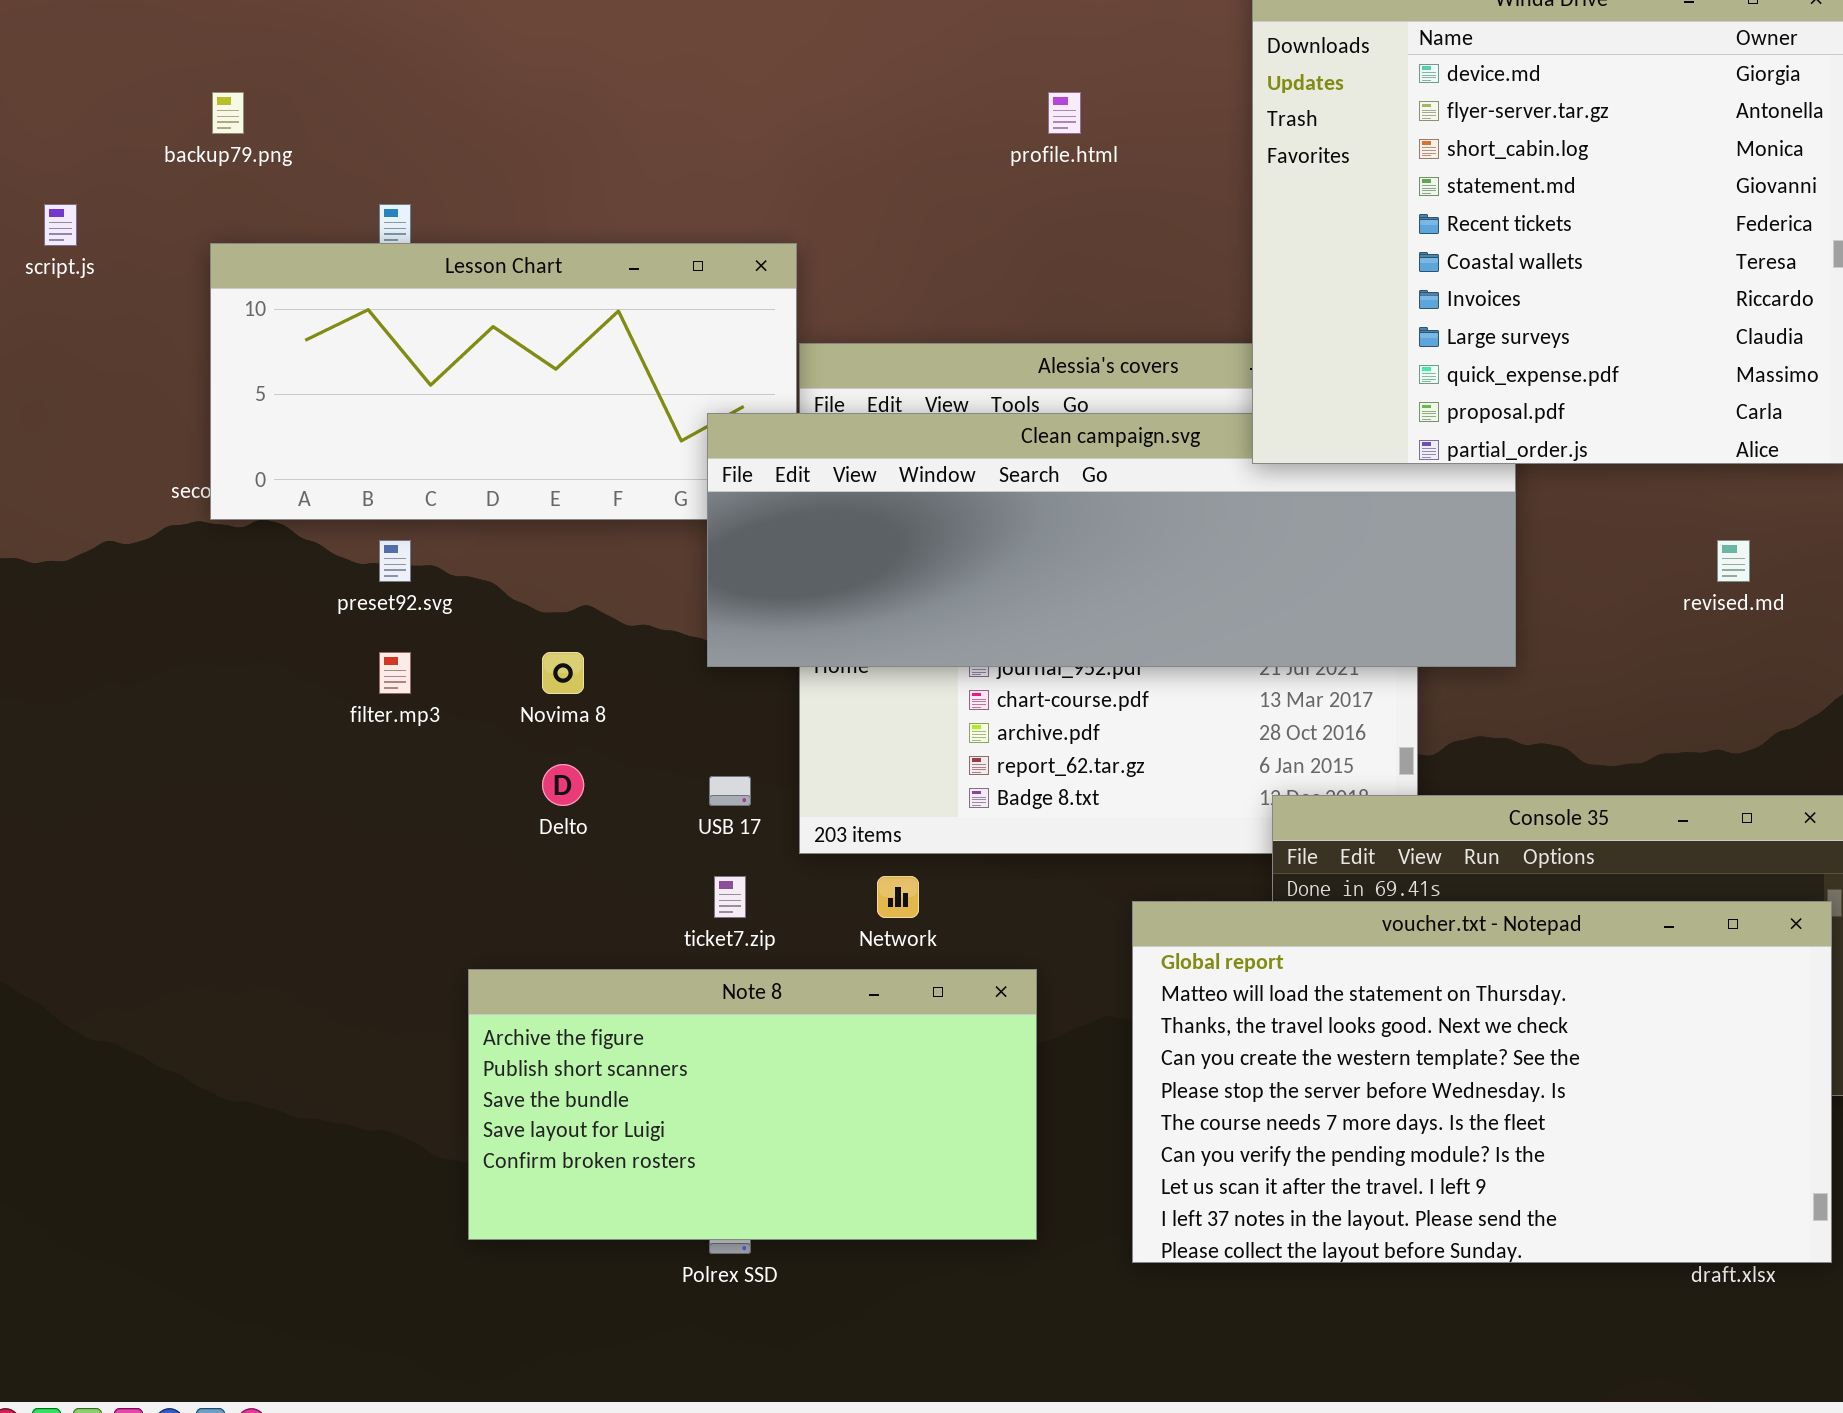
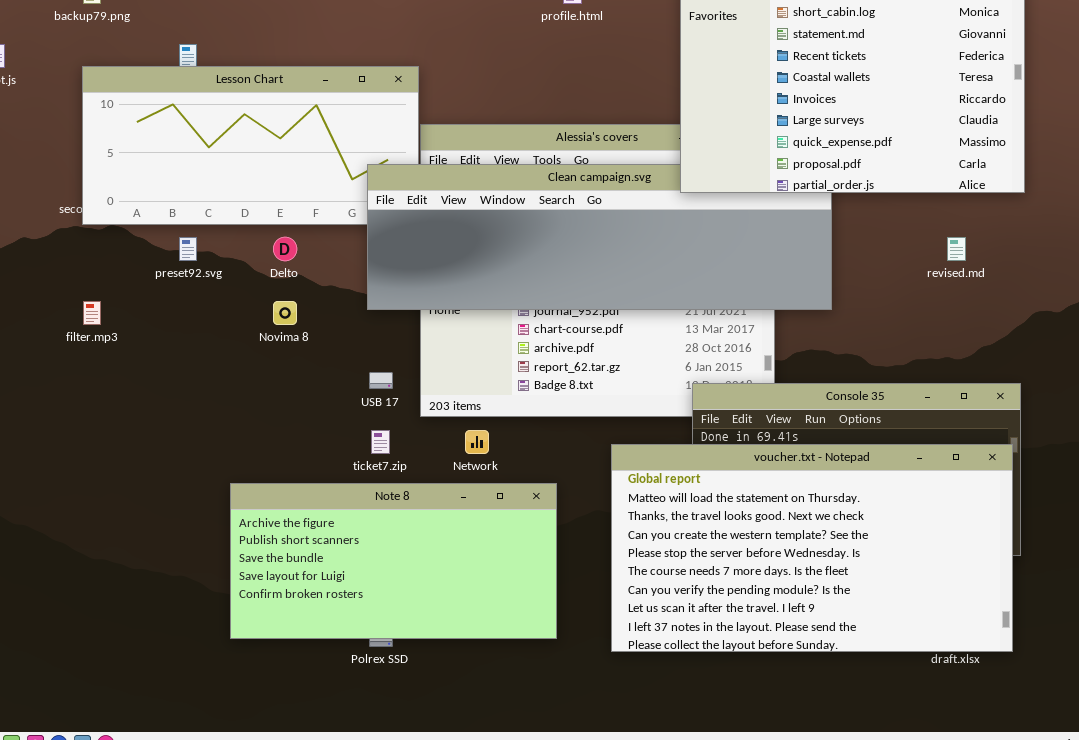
filter.mp3: [379,652,411,694] -> [83,301,101,325], moved
Delto: [542,764,584,806] -> [273,237,297,261], moved

